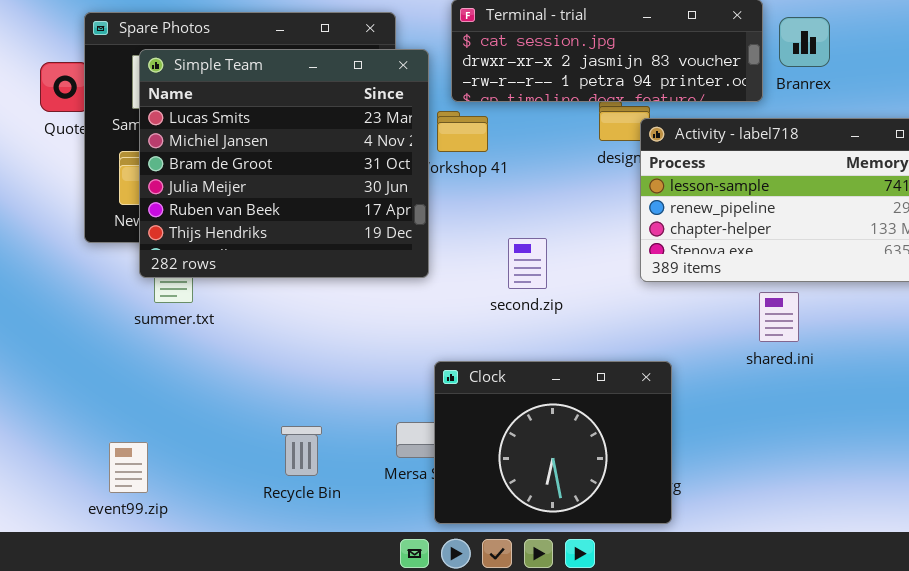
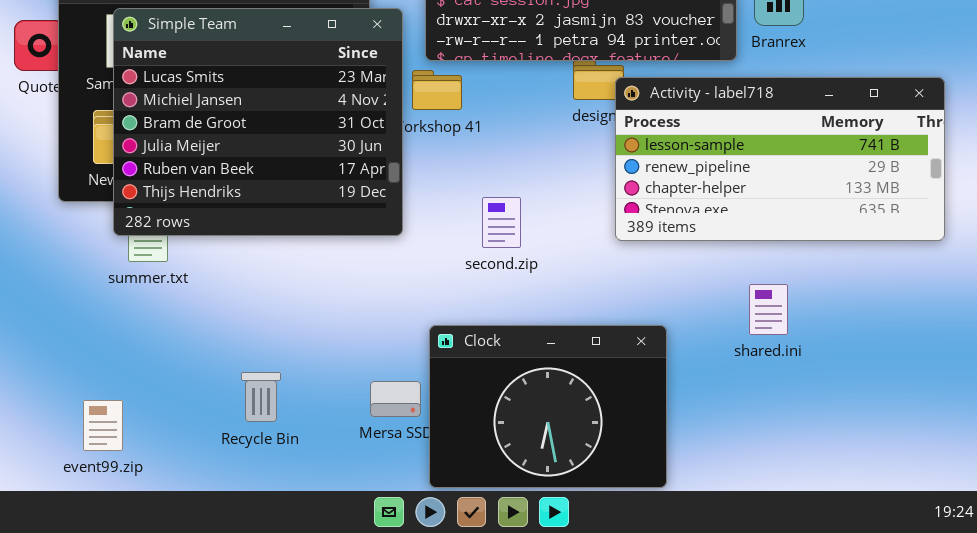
shared.ini: [759,292,799,342] -> [749,284,788,335], moved
Clock: [434,361,672,524] -> [429,325,667,488], moved
Recycle Bin: [281,426,322,476] -> [241,372,281,422], moved

